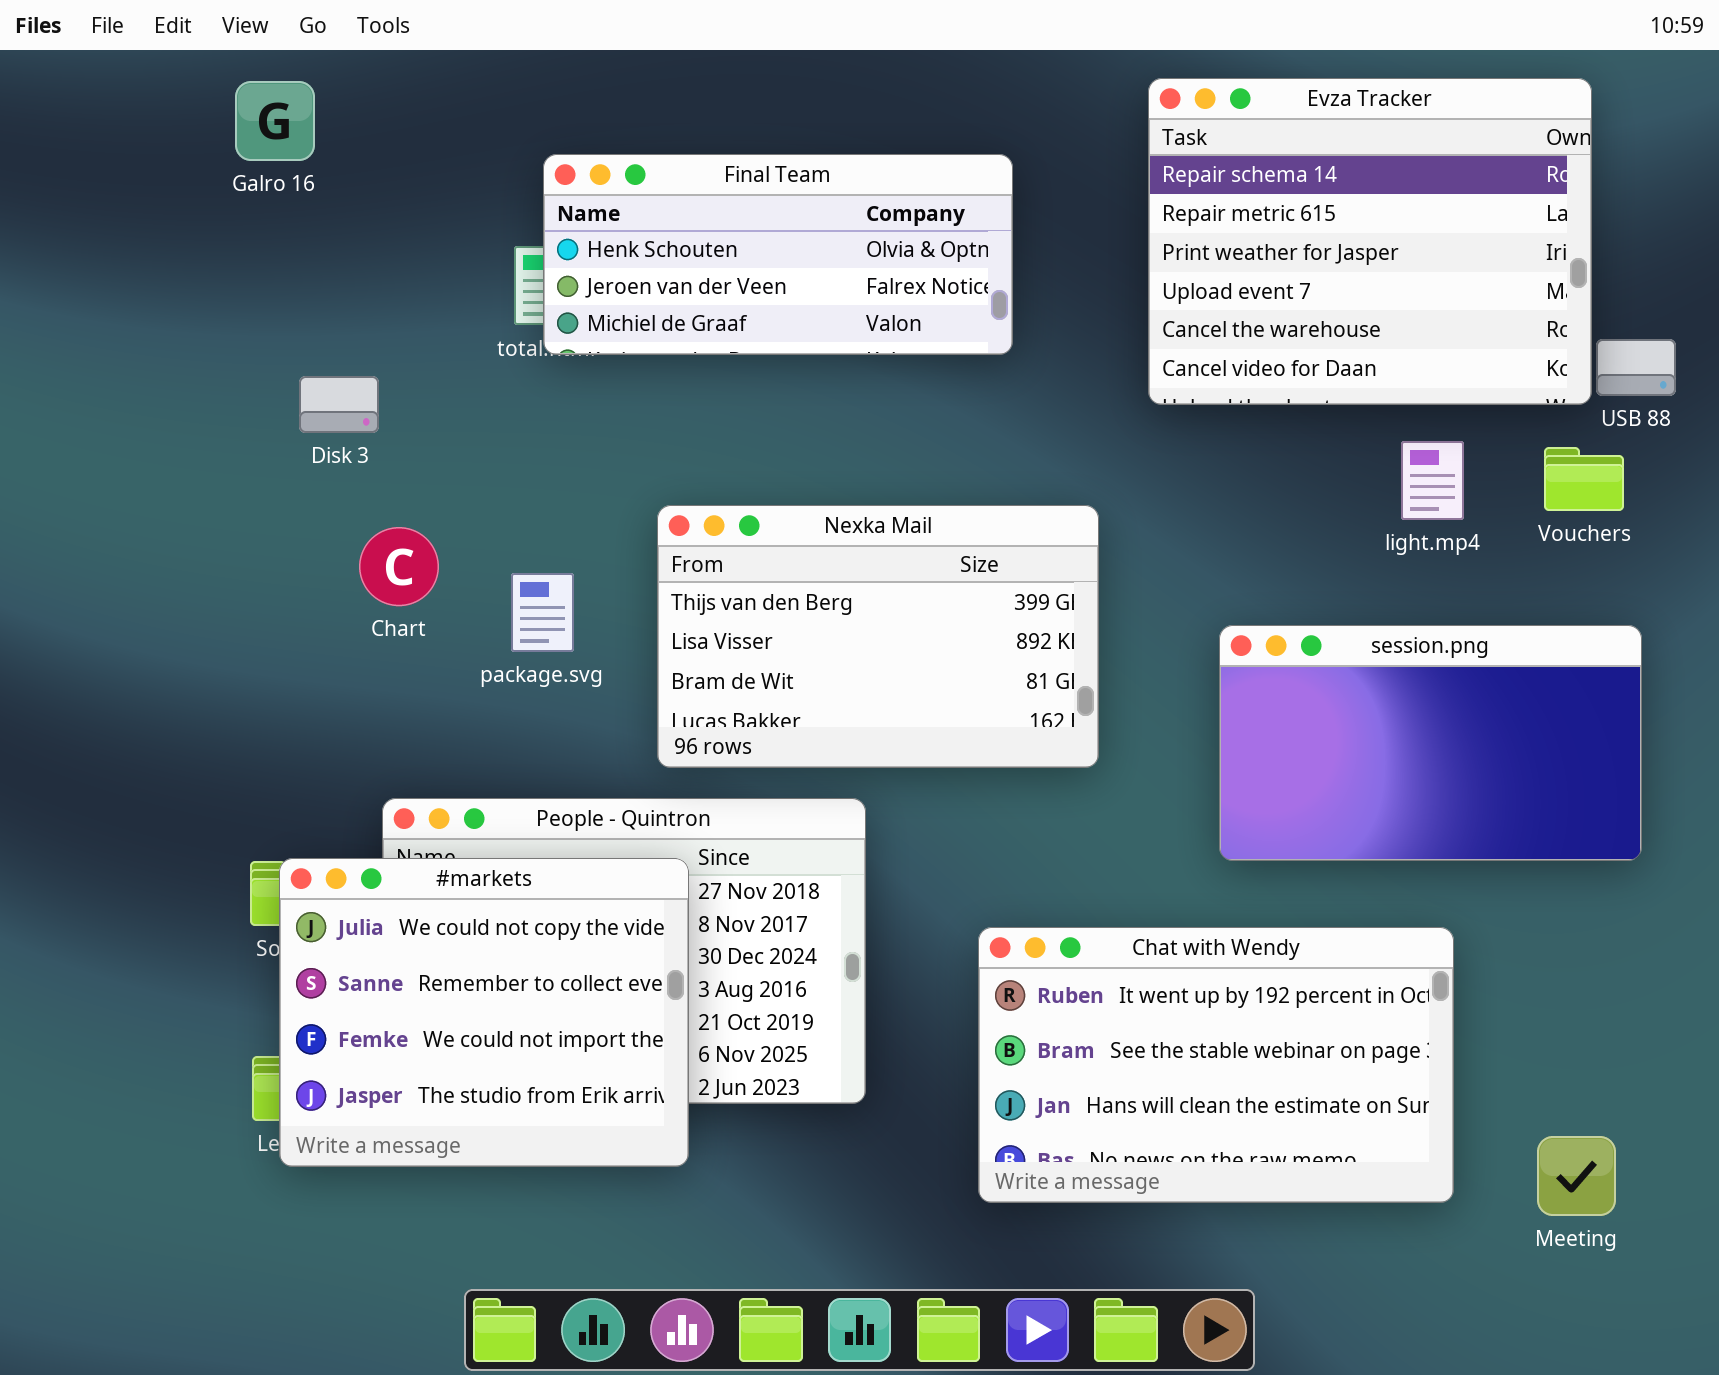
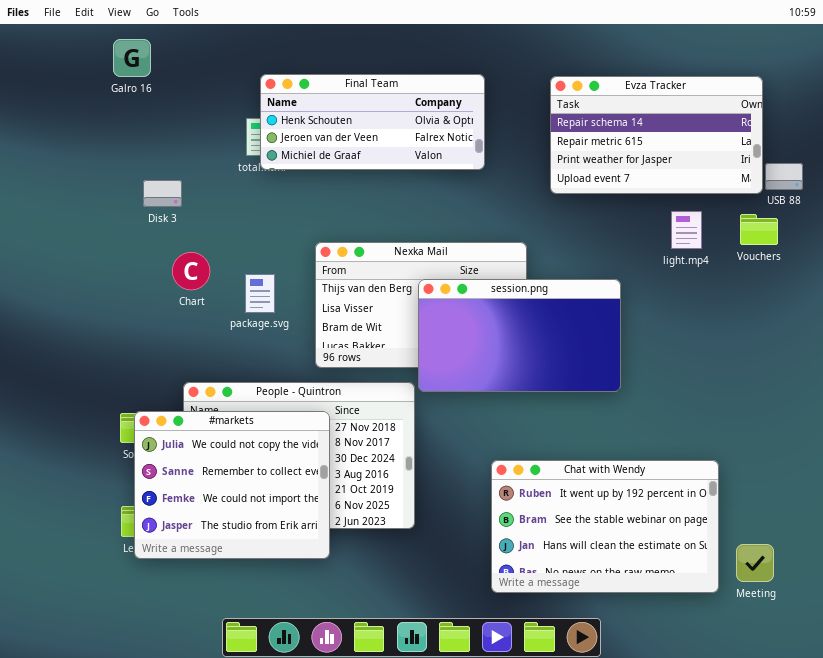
Evza Tracker: [1148,78,1592,405] -> [550,76,763,194], resized
session.png: [1219,625,1642,861] -> [418,279,621,392], moved
Chat with Wendy: [978,927,1454,1203] -> [491,460,719,593], moved

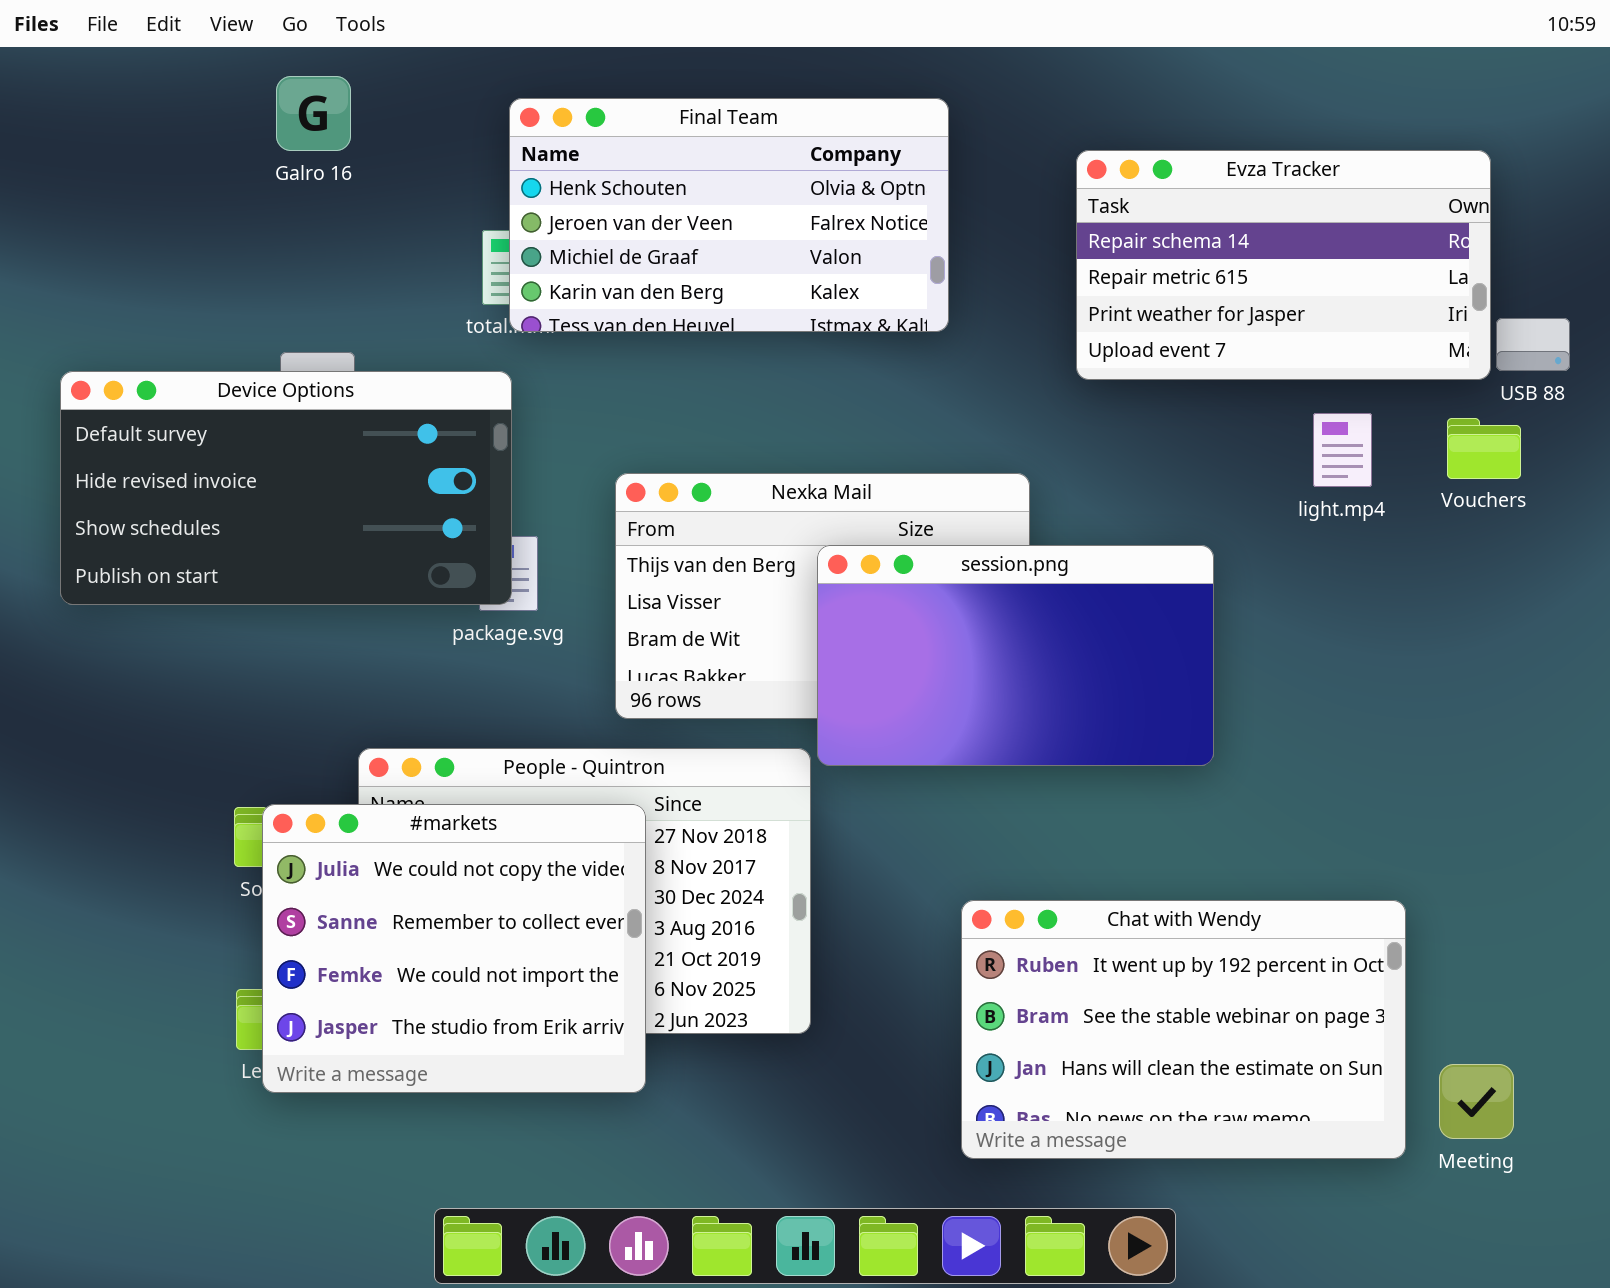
Galro 16: [113,39,151,77] -> [276,76,351,151], moved
Final Team: [260,74,485,170] -> [509,98,949,332], resized
Device Options: none -> [60,371,512,605], opened

